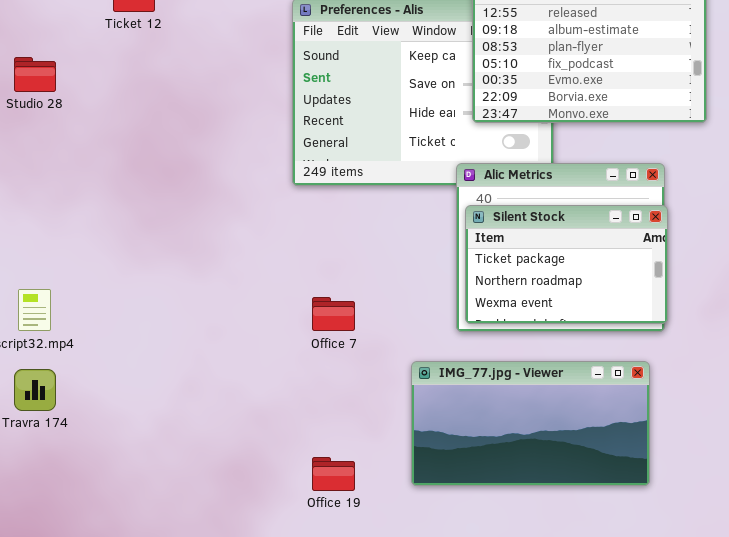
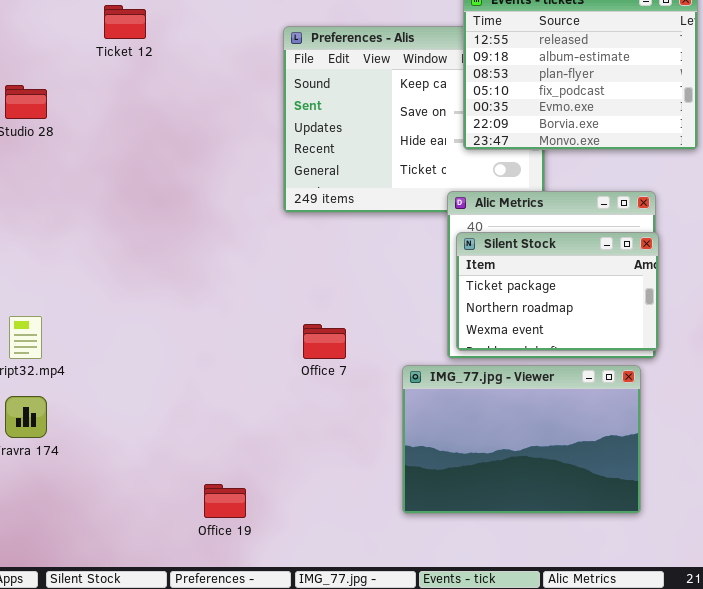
IMG_77.jpg - Viewer: [411,361,650,486] -> [402,365,641,514], resized
Office 19: [312,457,355,491] -> [204,484,246,518], moved

